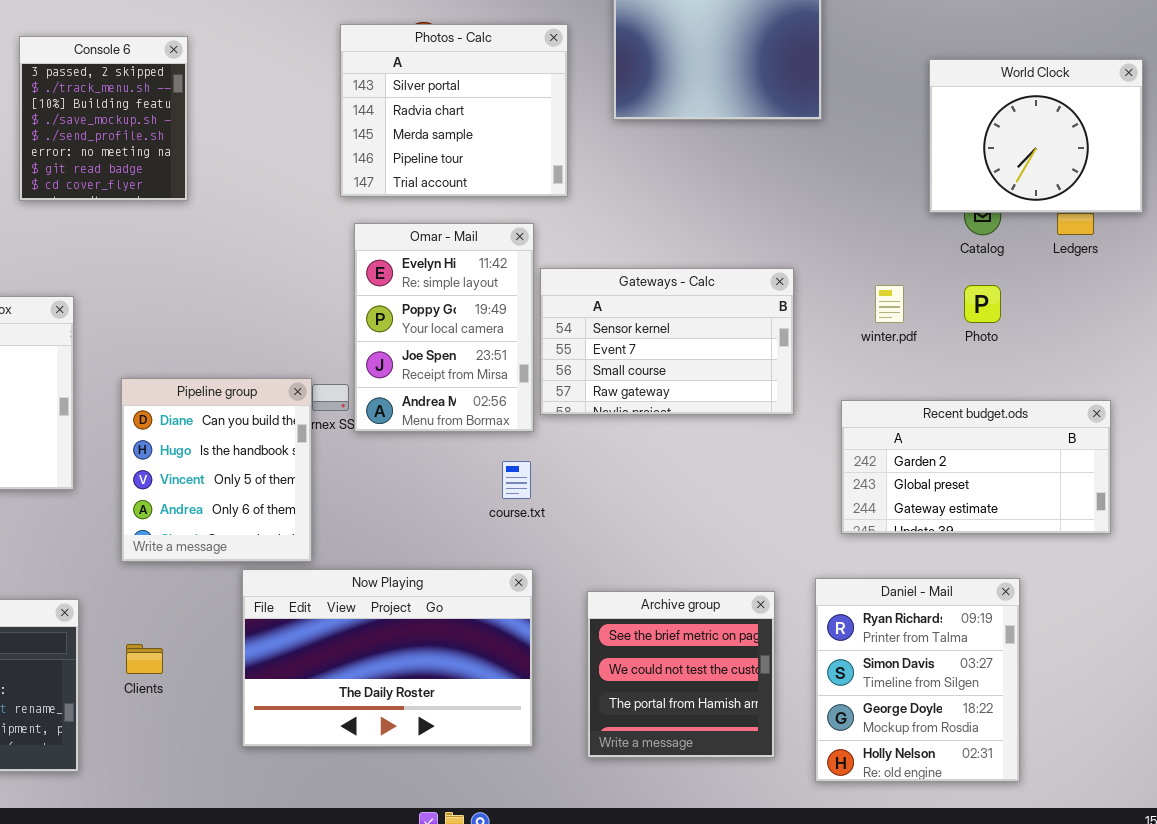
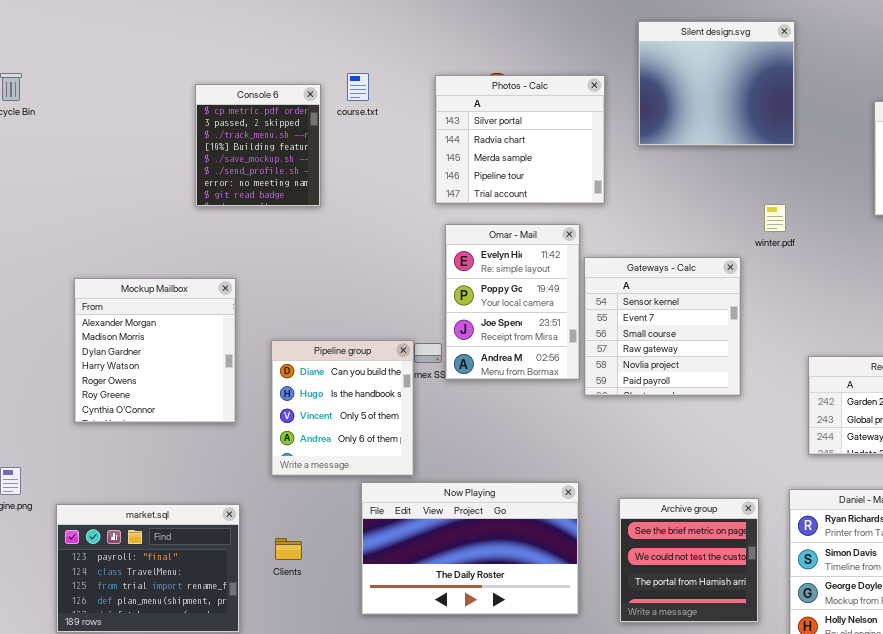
Console 6: [19,36,188,201] -> [195,84,321,207], scrolled up 1 row
Gateways - Calc: [540,268,794,415] -> [584,257,741,396], resized
winter.pdf: [875,285,904,323] -> [764,204,786,232], moved
course.txt: [502,461,531,499] -> [347,73,369,101], moved

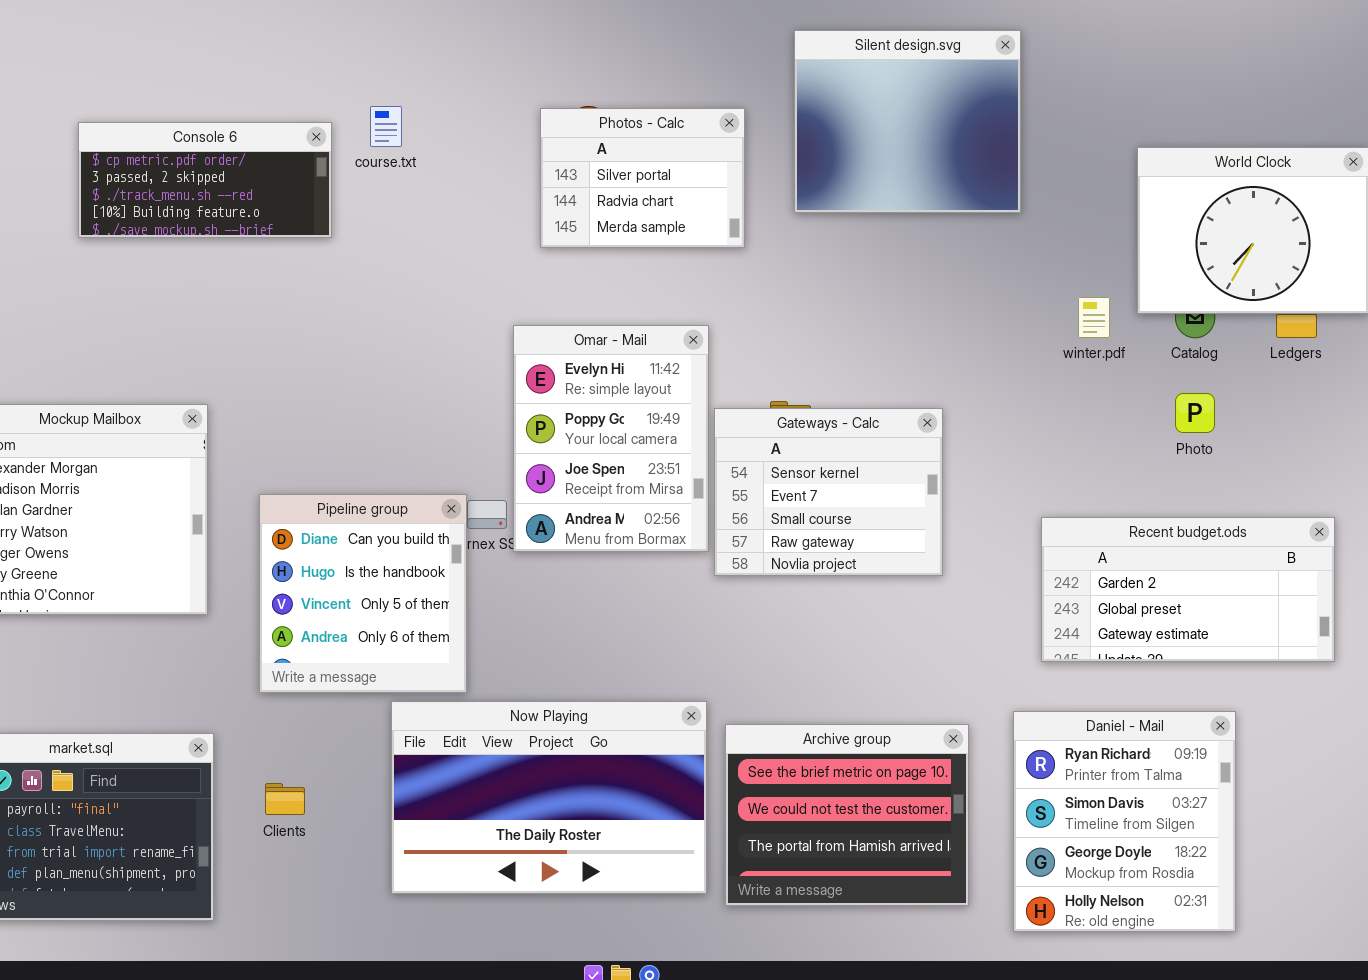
Photos - Calc: [435,75,605,204] -> [540,108,745,248], resized
Console 6: [195,84,321,207] -> [78,122,332,238], resized
winter.pdf: [764,204,786,232] -> [1078,297,1110,338], moved
Gateways - Calc: [584,257,741,396] -> [714,408,943,576], resized
Archive group: [619,498,759,623] -> [725,724,969,906], resized

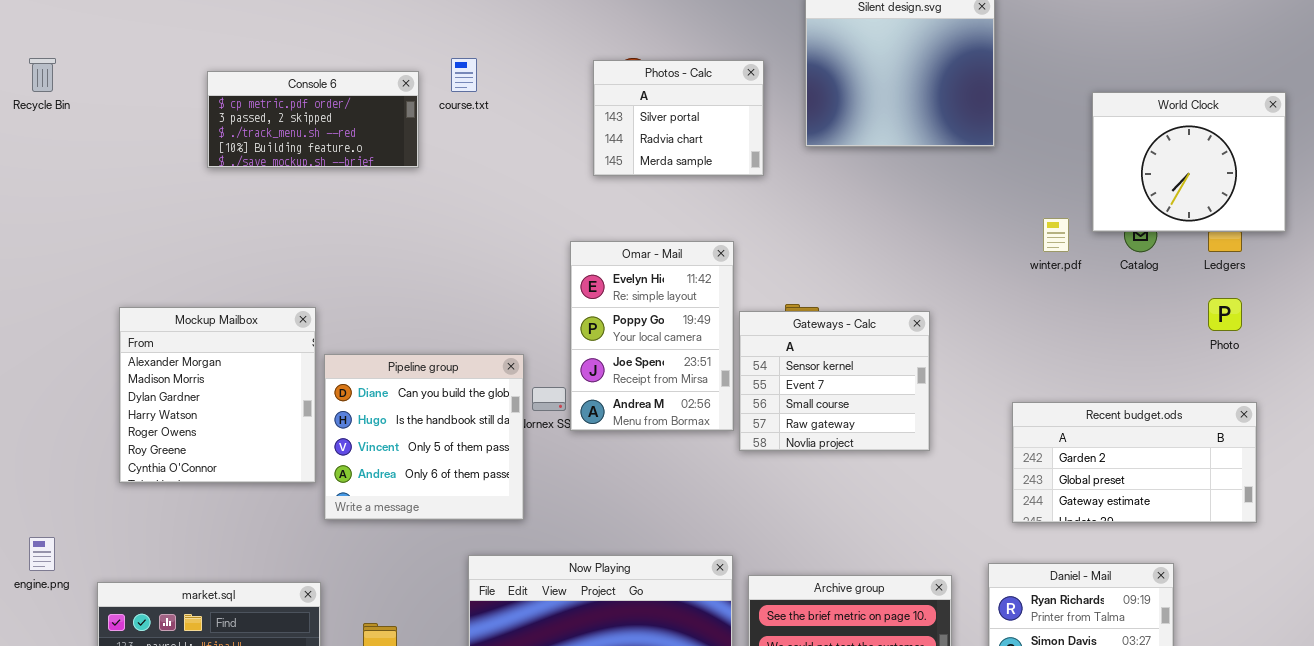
Photo: [1175,393,1215,433] -> [1208,298,1242,331], moved
Pipeline group: [259,494,467,693] -> [324,354,524,520], moved, resized

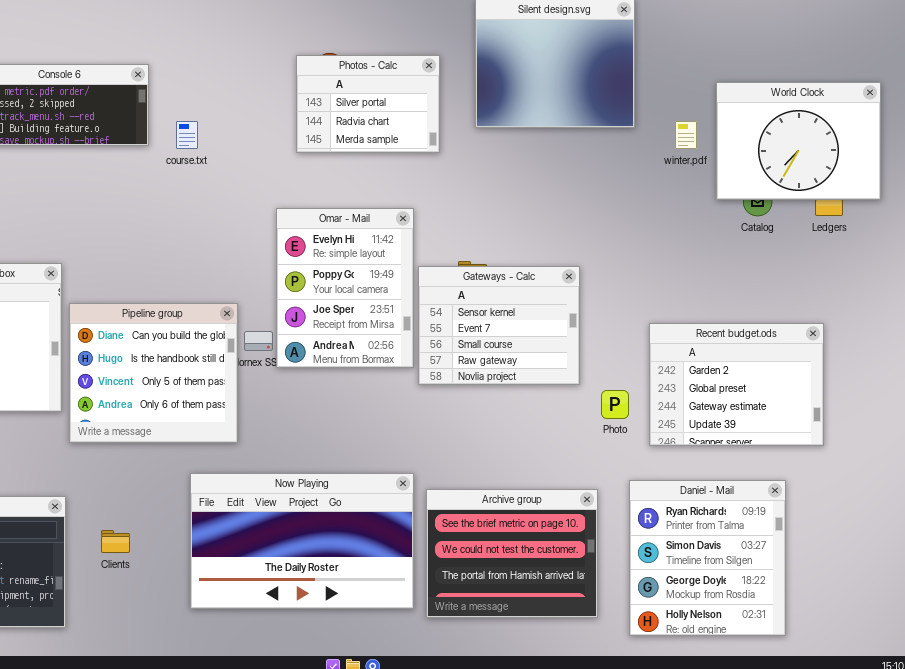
course.txt: [451,58,477,92] -> [176,121,198,149], moved
winter.pdf: [1043,218,1069,252] -> [675,121,697,149], moved
Photo: [1208,298,1242,331] -> [601,390,629,419], moved
Recent budget.ods: [1012,402,1257,523] -> [649,323,824,446], resized

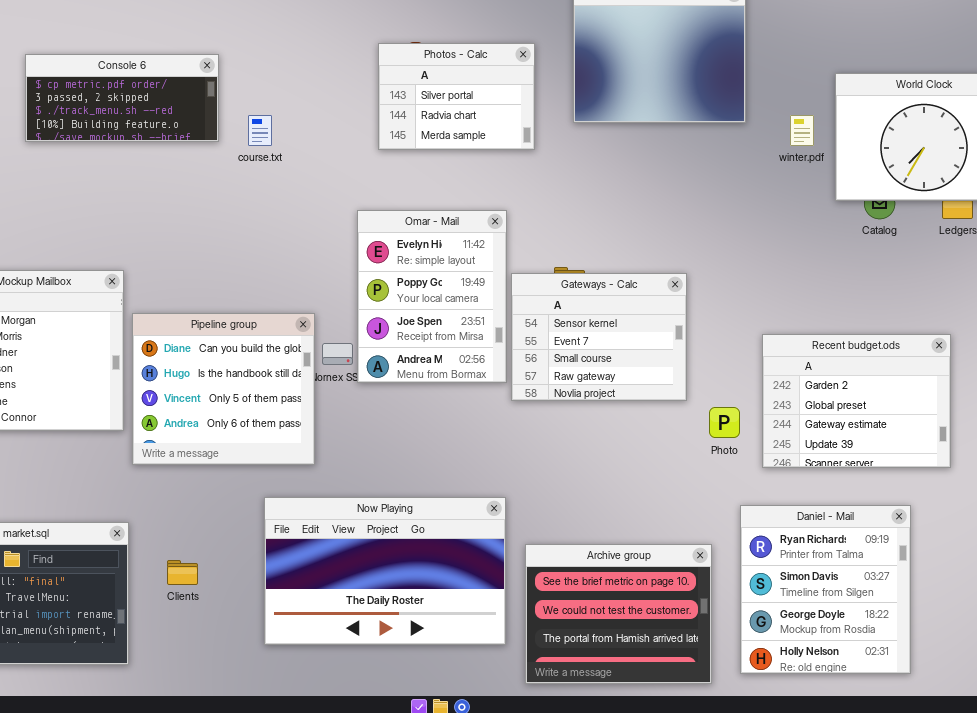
Archive group: [426,489,598,618] -> [525,544,712,684], moved

